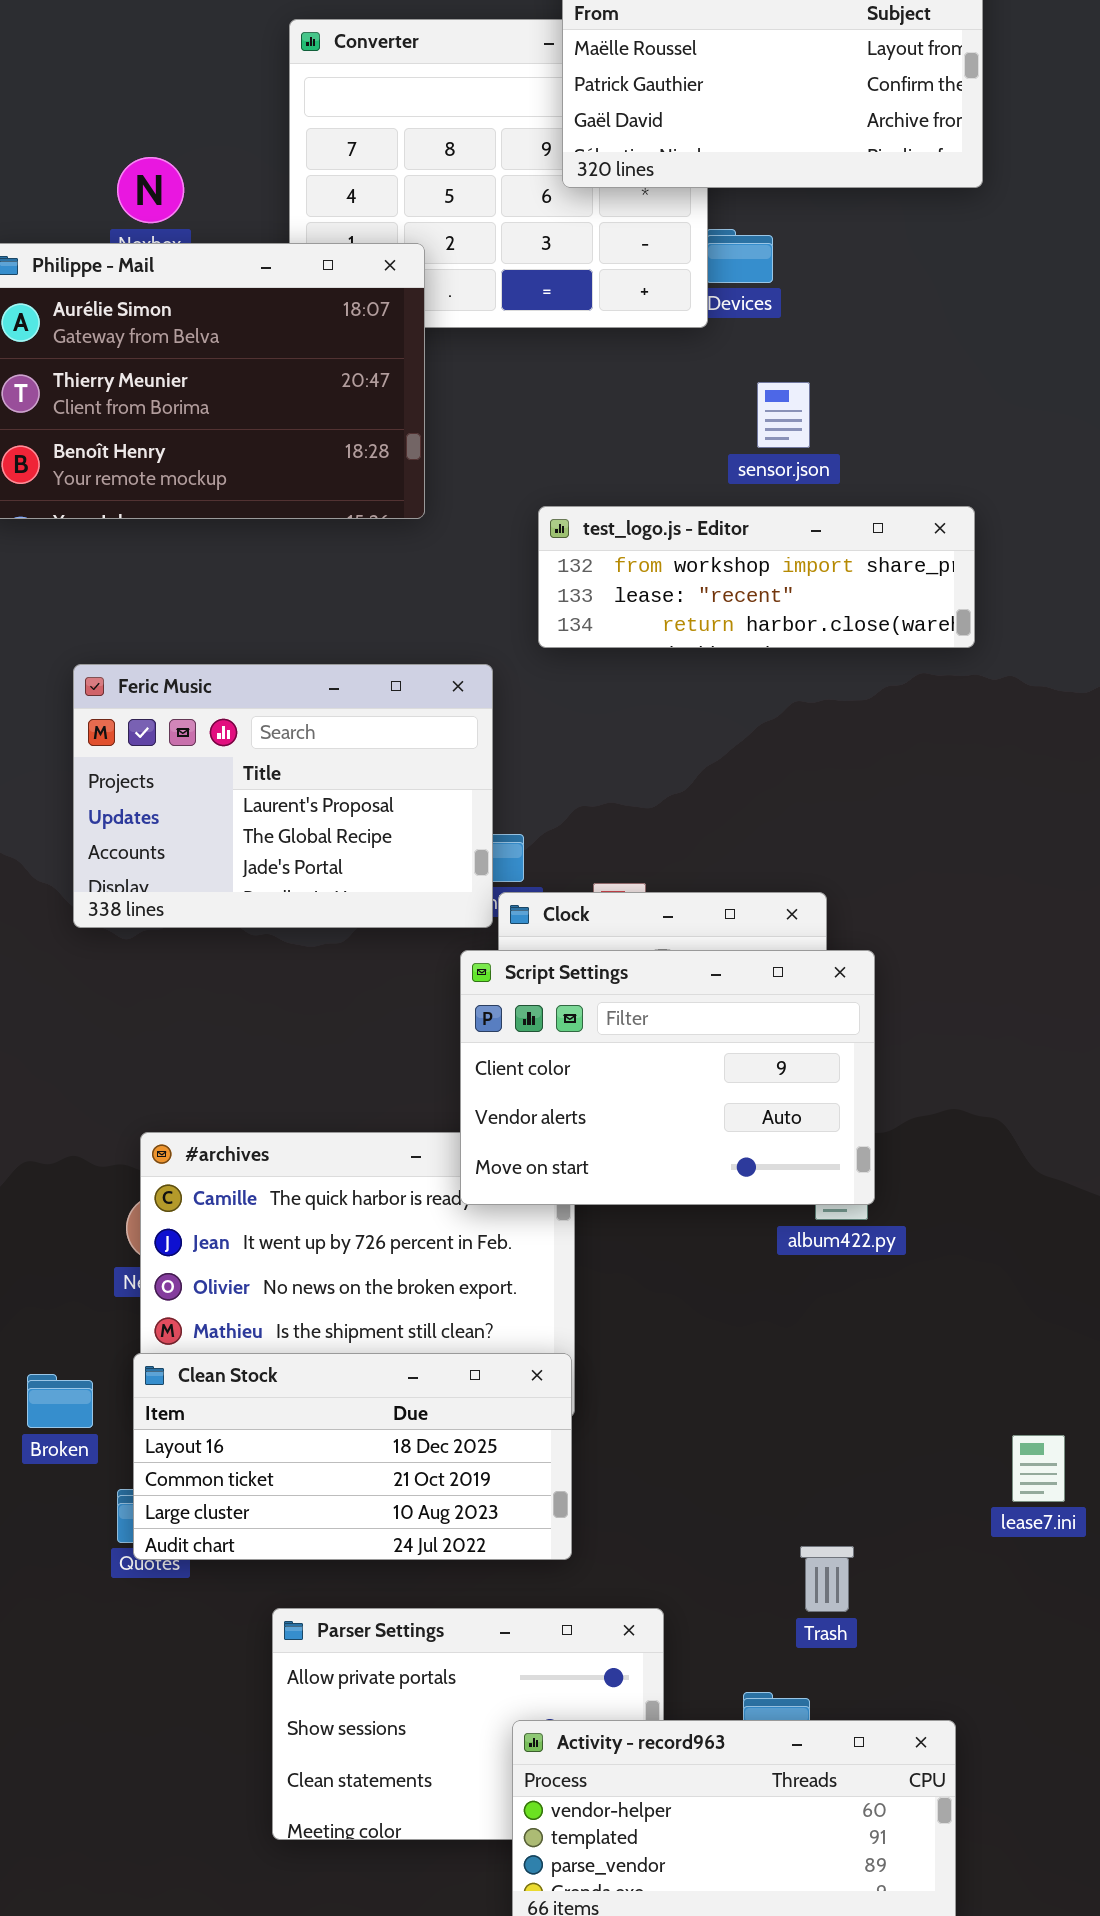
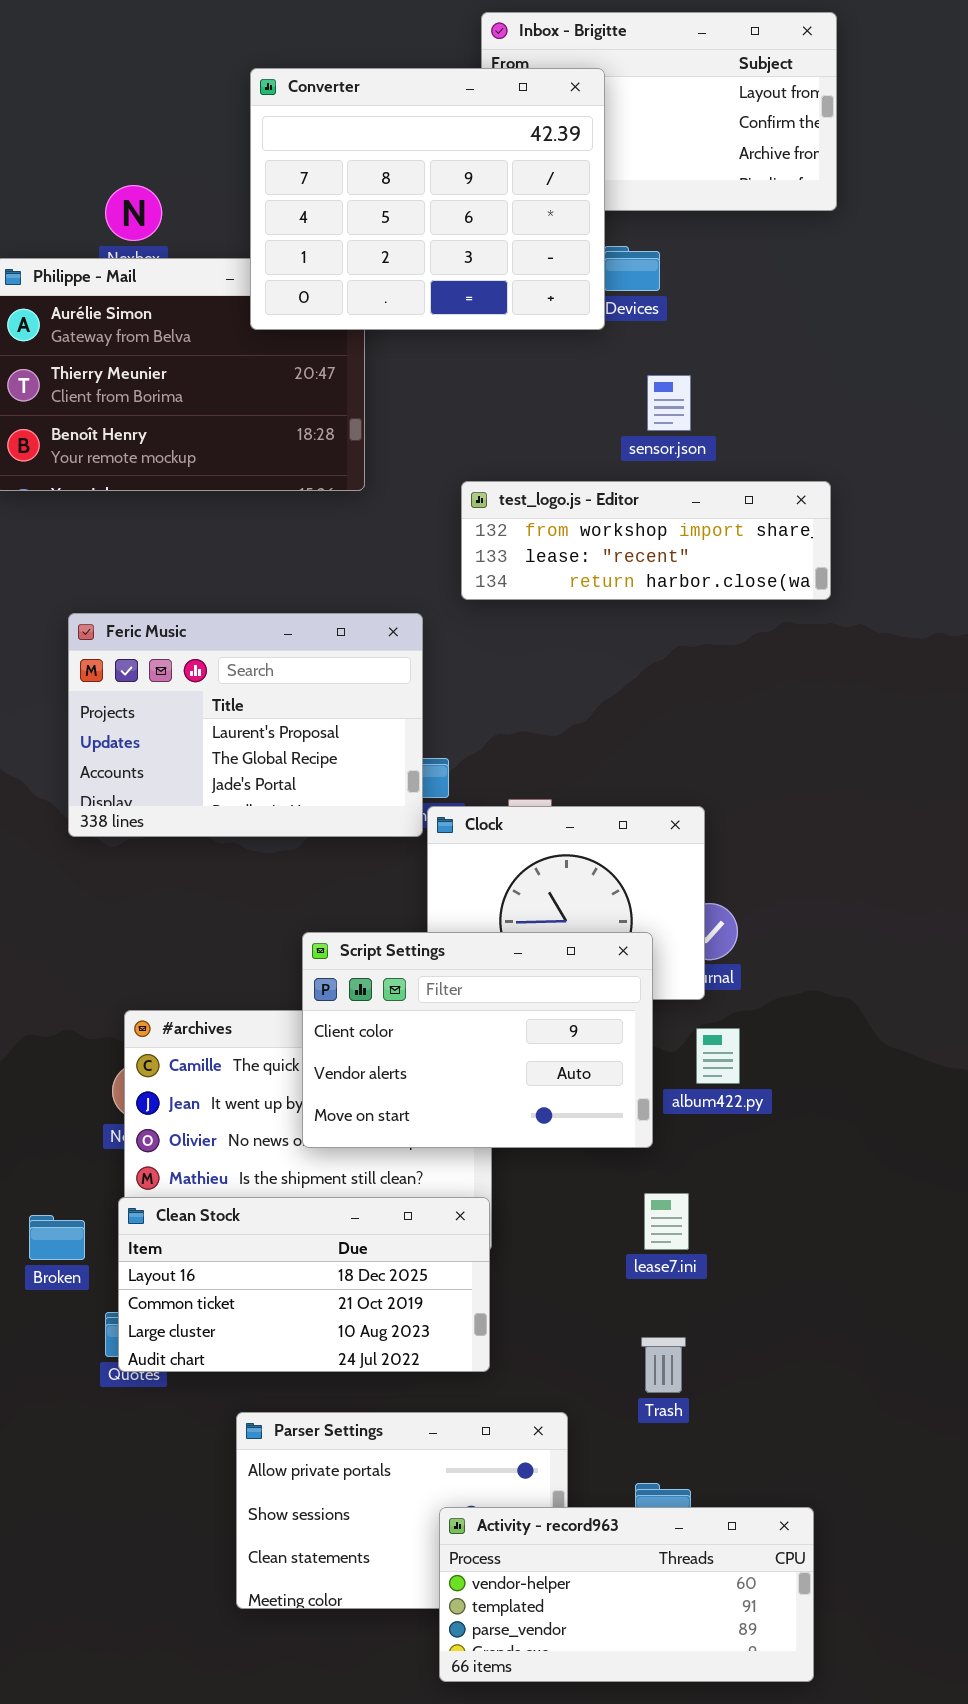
Converter: [289,19,708,328] -> [250,68,605,330], raised
Script Settings: [460,950,875,1205] -> [302,932,653,1148], moved
lease7.ini: [1012,1435,1065,1502] -> [644,1193,689,1250], moved
Trash: [800,1546,854,1612] -> [641,1337,686,1393], moved

